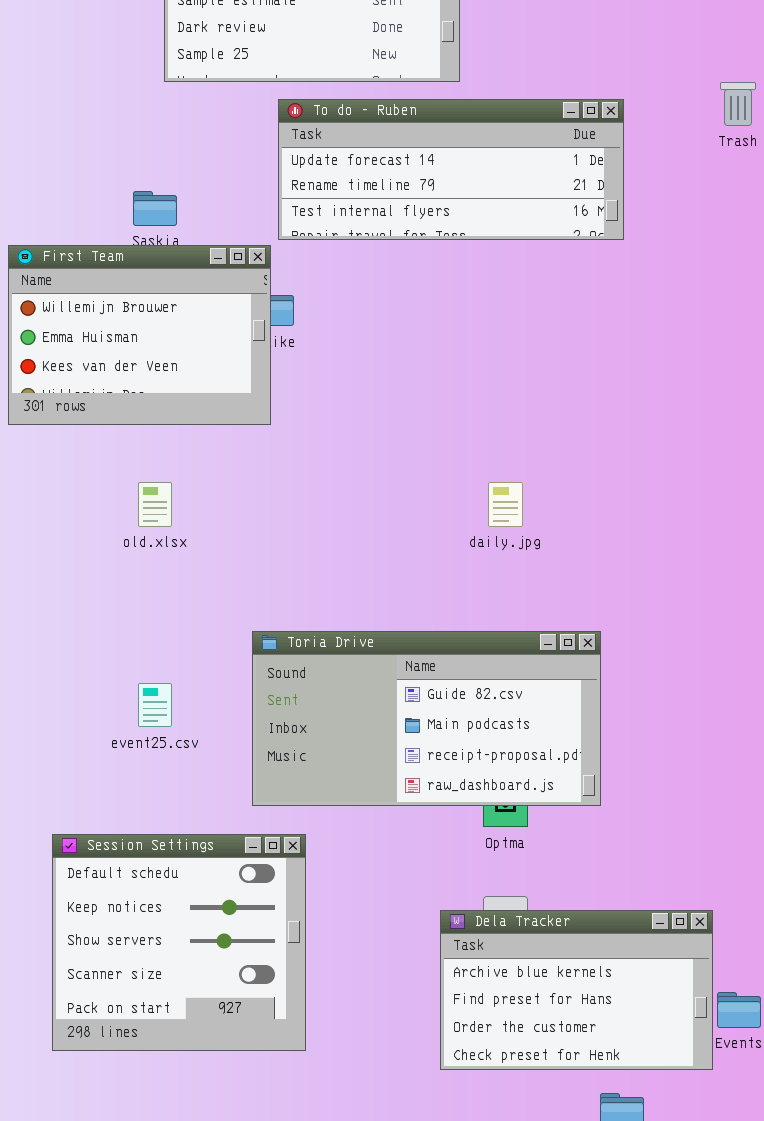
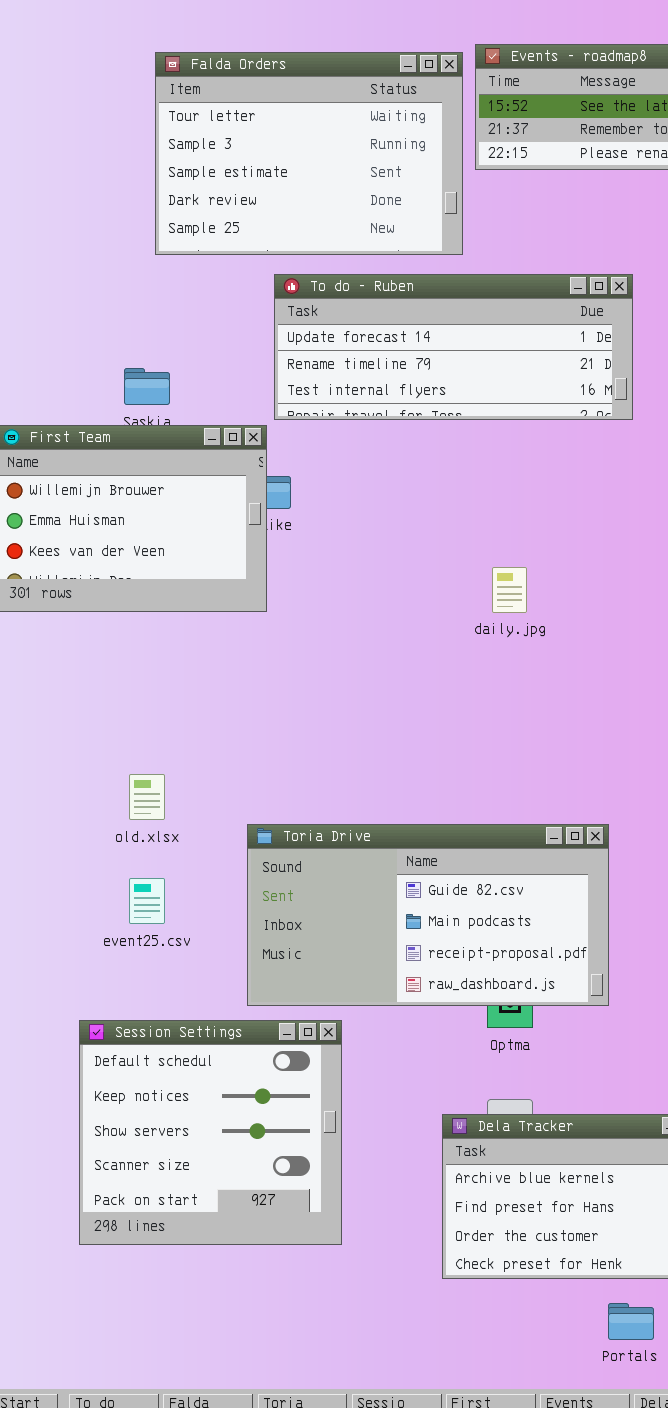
old.xlsx: [138,482,172,527] -> [129,774,165,820], moved
daily.jpg: [488,482,523,527] -> [492,567,527,613], moved
Session Settings: [52,834,306,1051] -> [79,1020,342,1245], moved

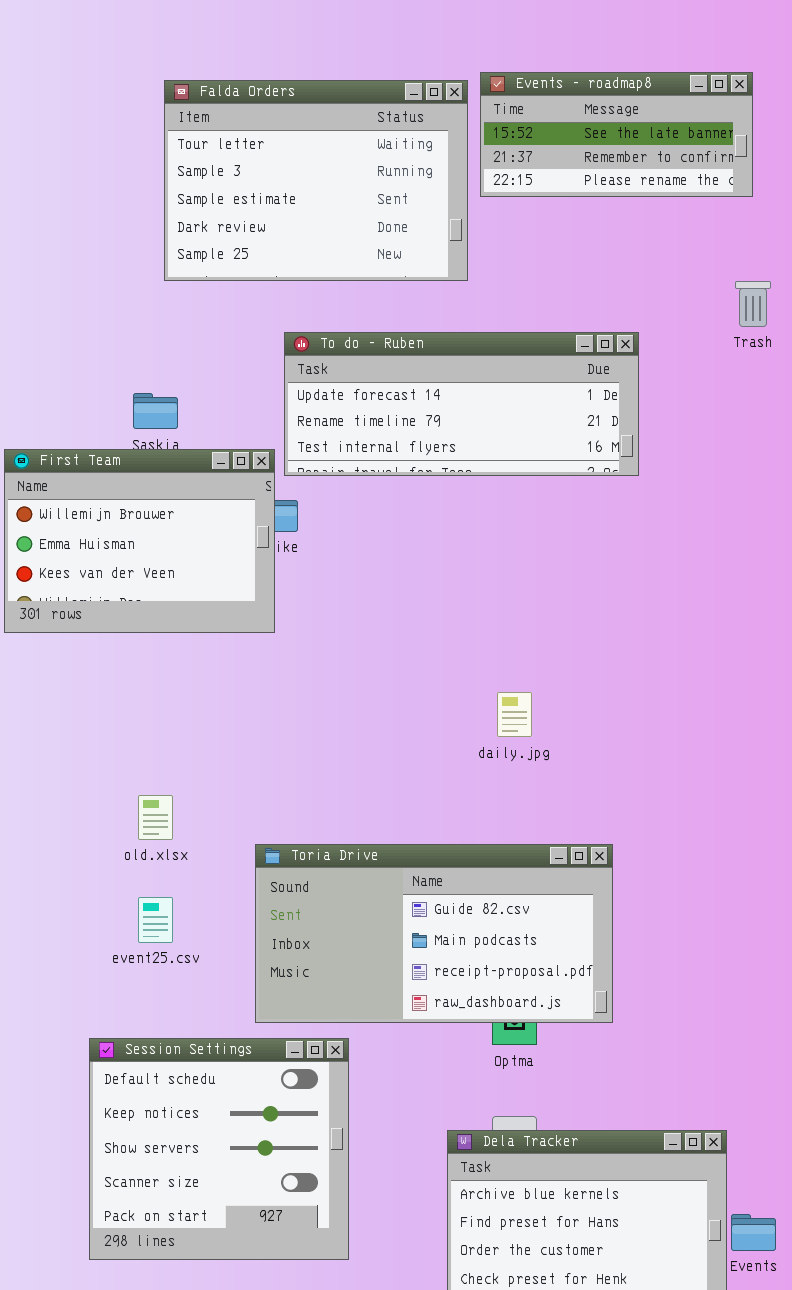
To do - Ruben: [274,274,633,420] -> [284,332,639,476], moved
daily.jpg: [492,567,527,613] -> [497,692,532,737], moved

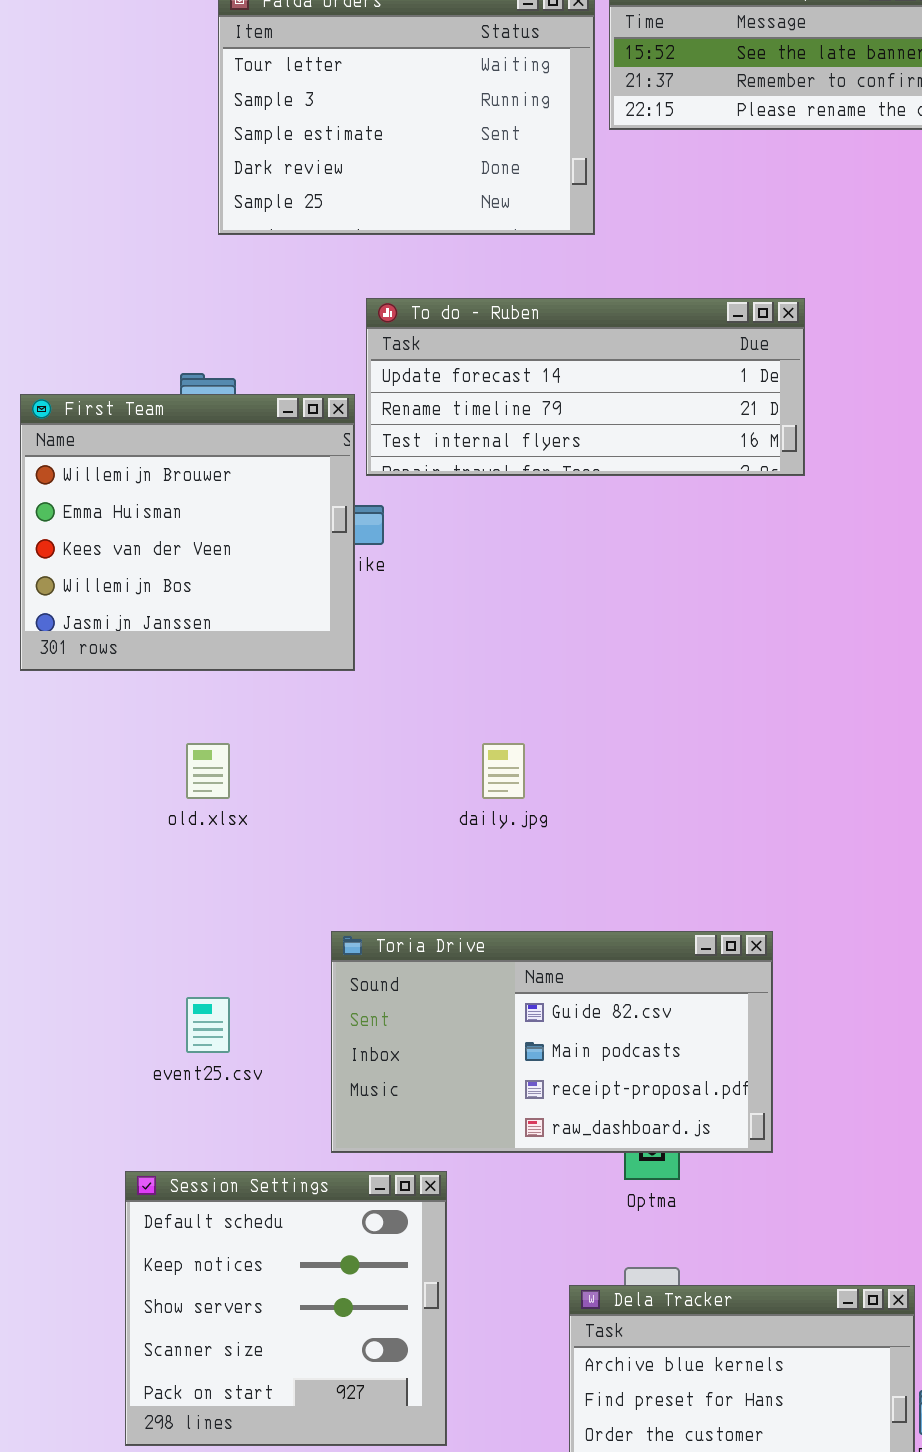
First Team: [4,449,275,633] -> [20,394,355,671], resized
daily.jpg: [497,692,532,737] -> [482,743,525,799], moved
old.xlsx: [138,795,173,840] -> [186,743,230,799], moved

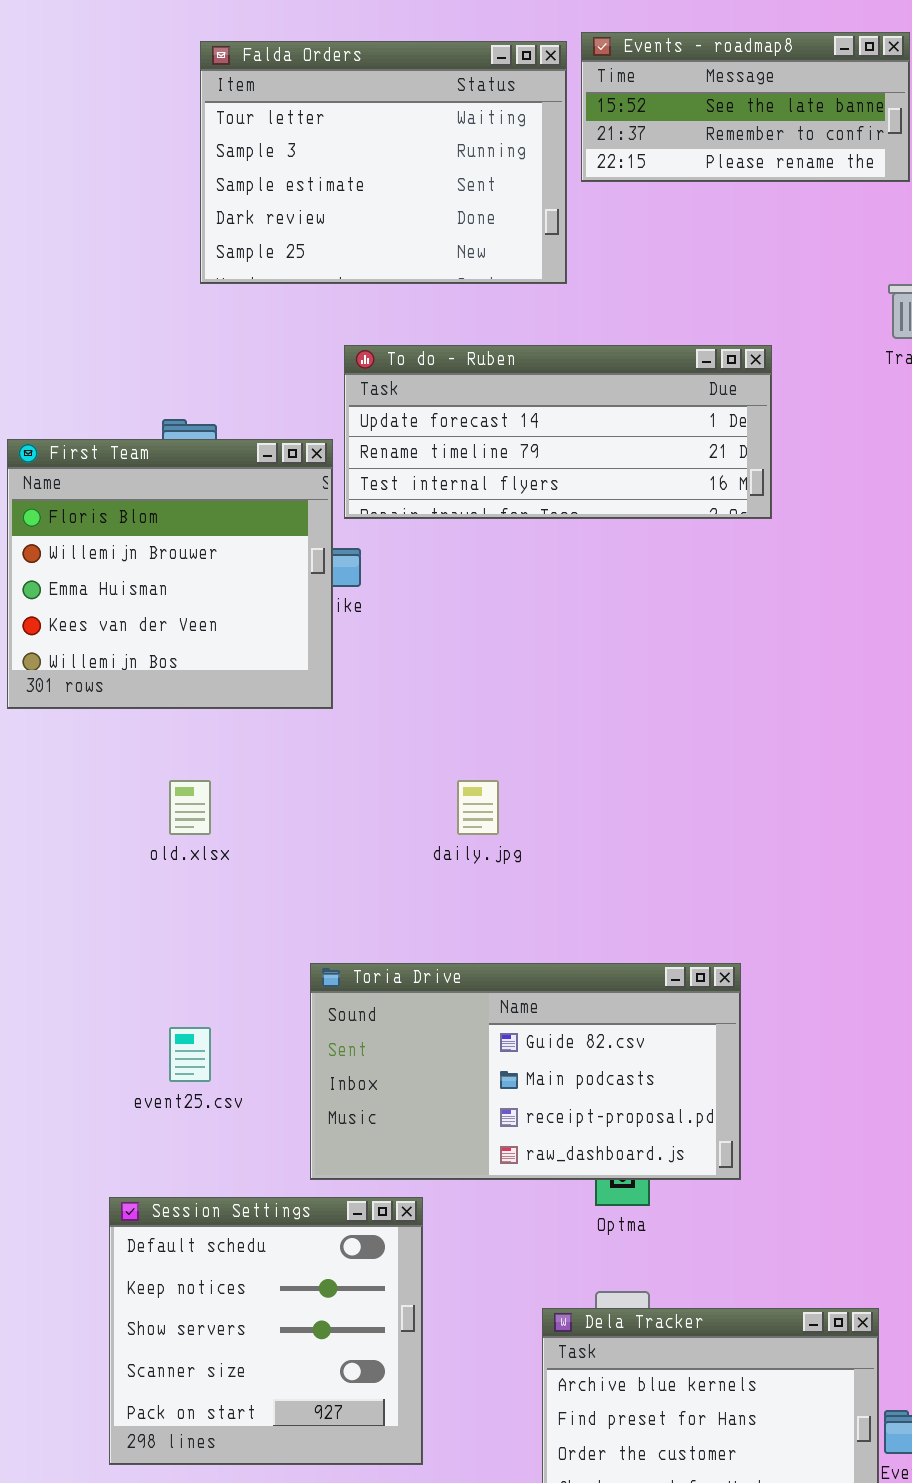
First Team: [20,394,355,671] -> [7,439,333,709], scrolled up 1 row

